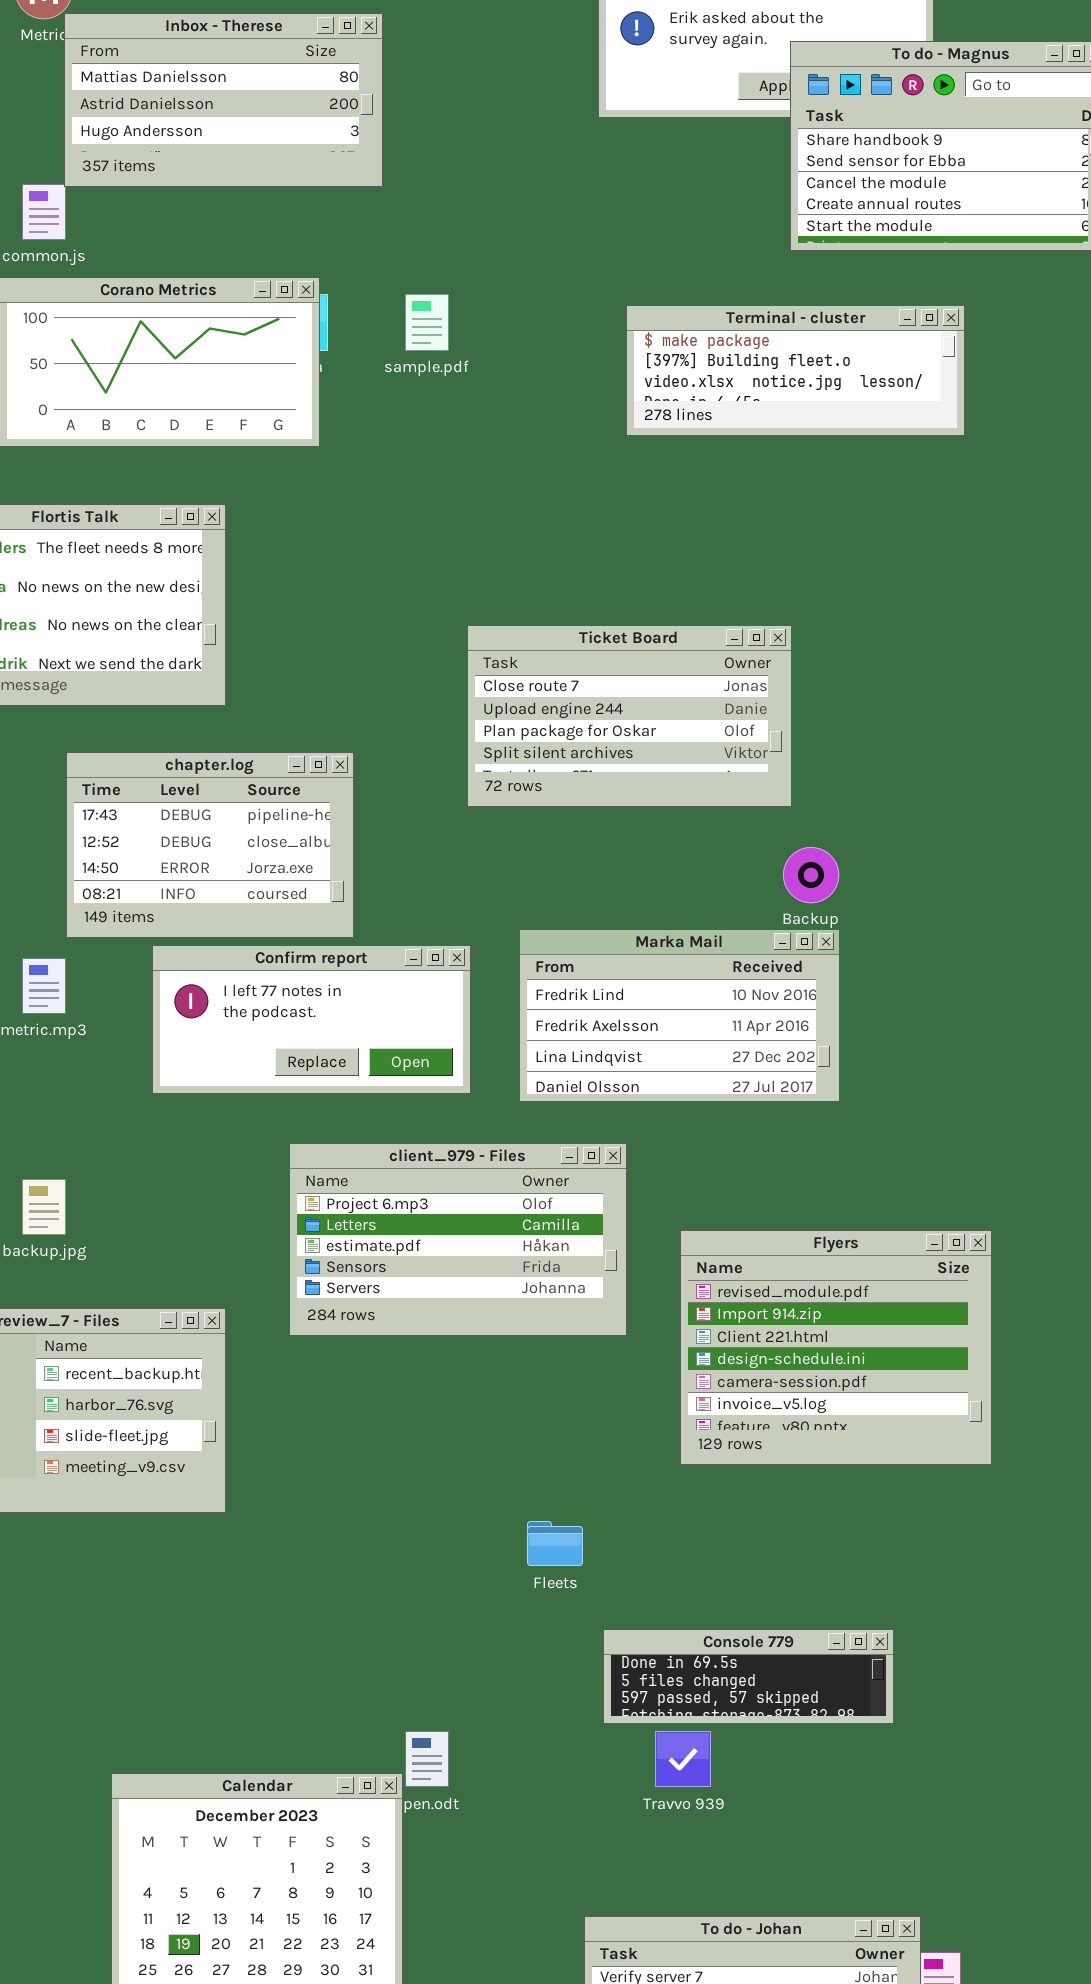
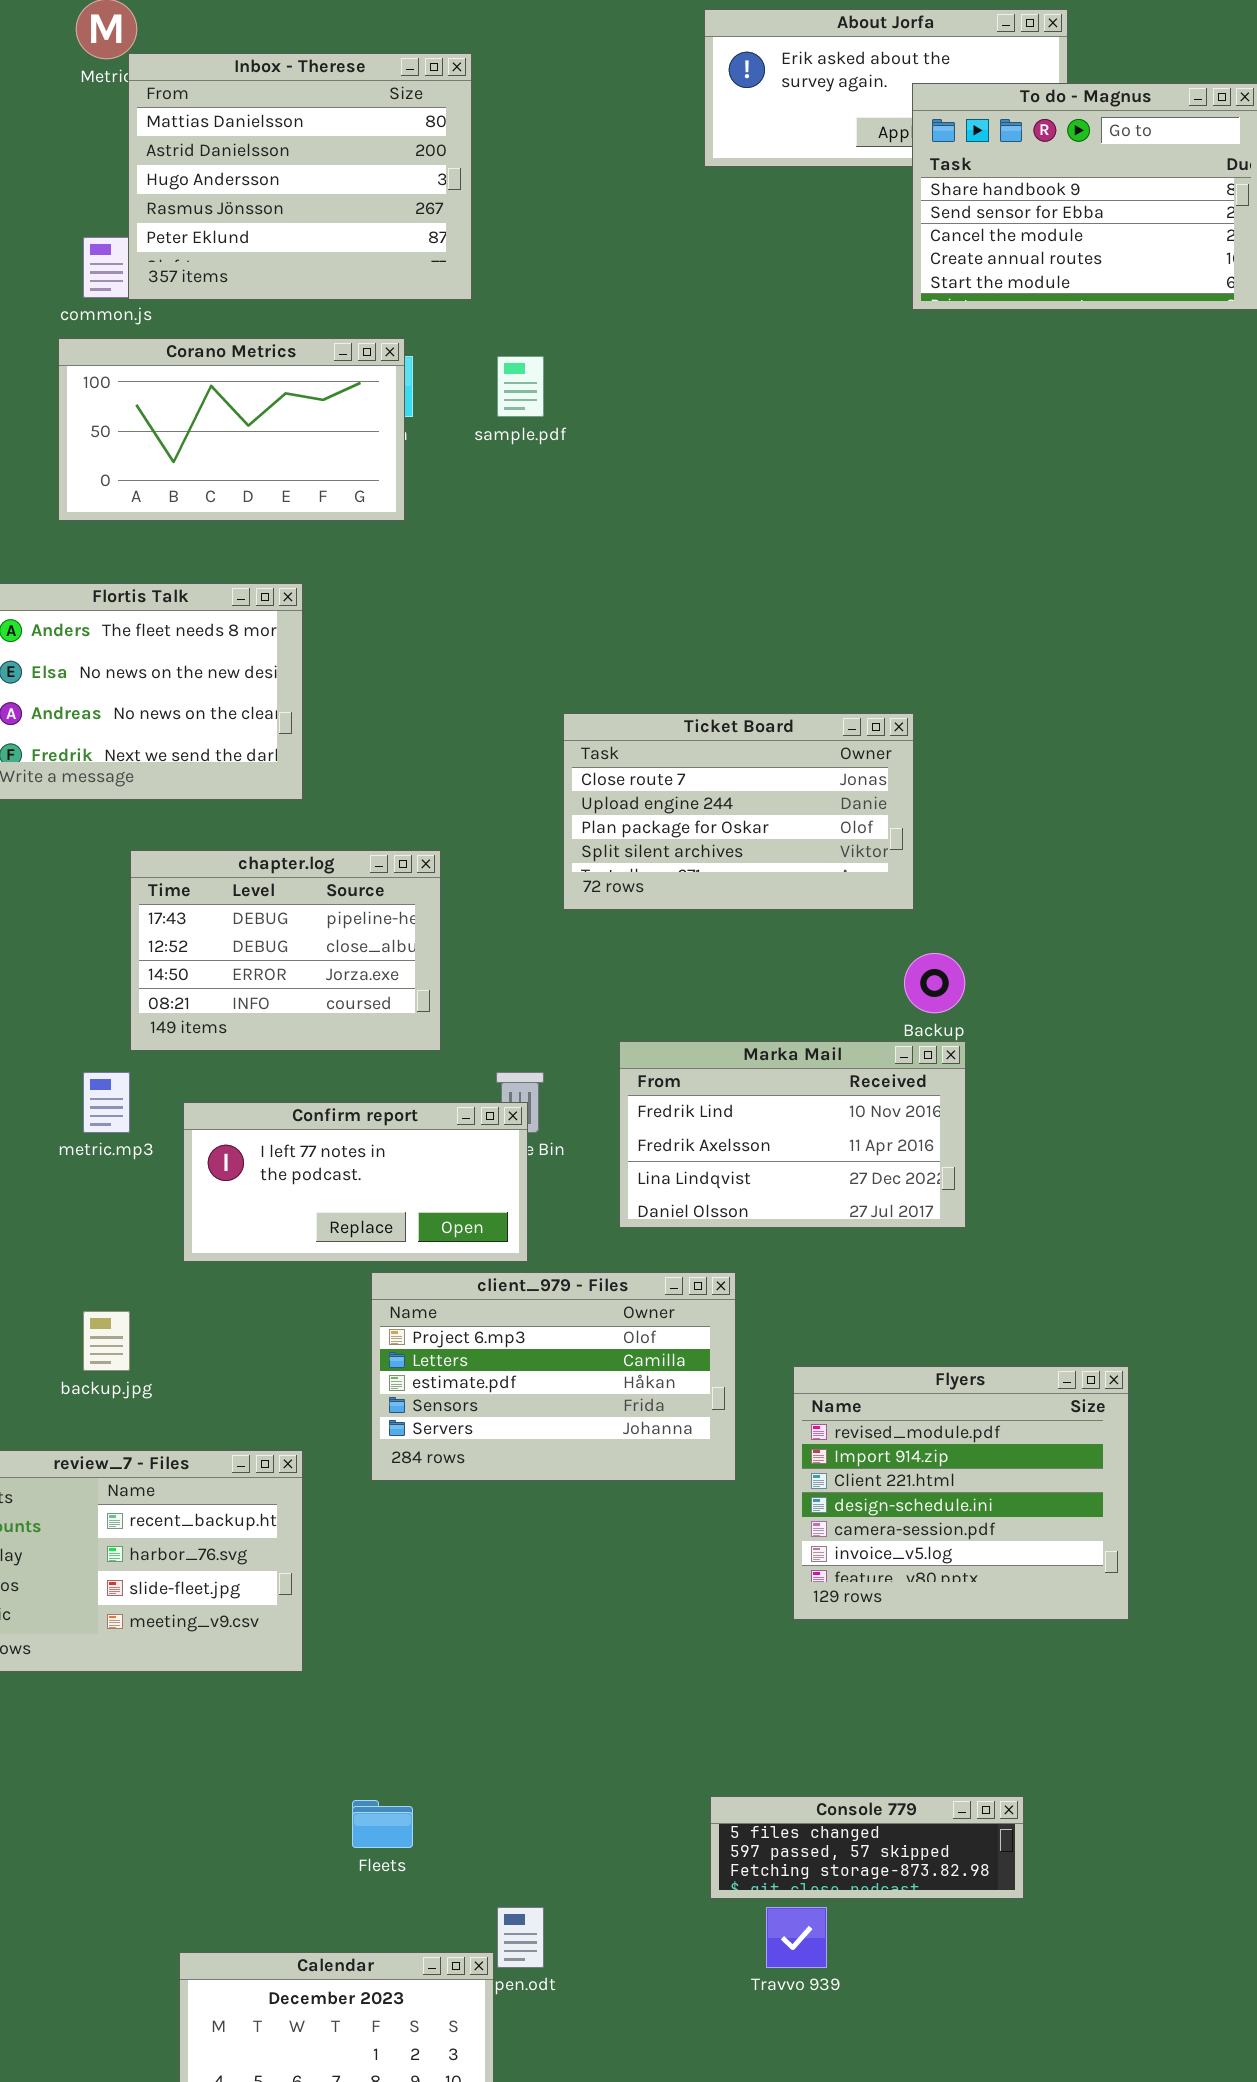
Inbox - Therese: [64,13,383,187] -> [128,53,472,300], resized
Terminal - cluster: [626,305,965,436] -> none, closed
Confirm report: [152,945,471,1094] -> [183,1102,528,1262], moved
Fleets: [527,1521,583,1566] -> [352,1800,413,1848], moved
Console 779: [603,1629,894,1724] -> [710,1796,1024,1899], scrolled down 1 row

